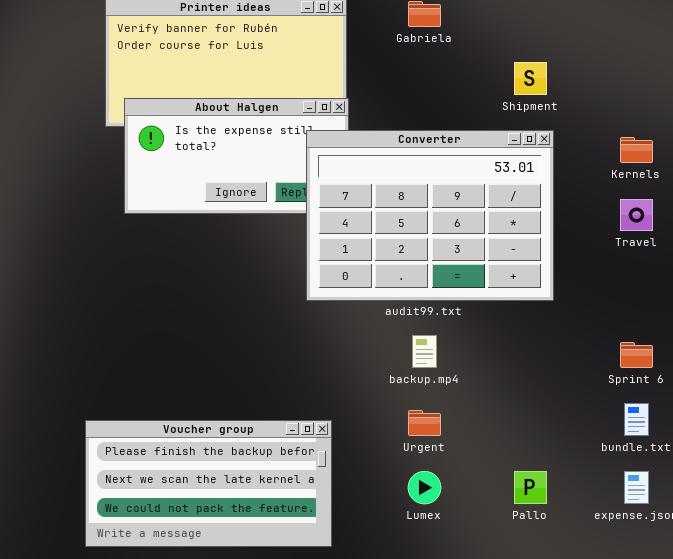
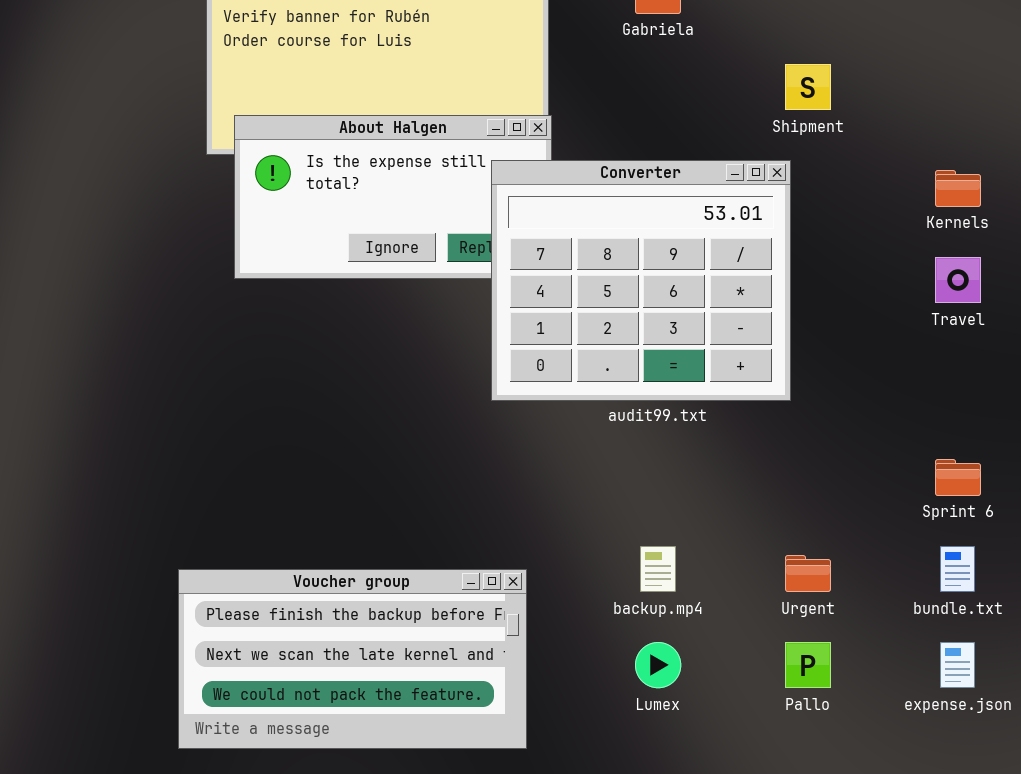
Converter: [306,130,554,301] -> [491,160,791,401], resized
backup.mp4: [412,335,437,368] -> [640,546,676,592], moved
Urgent: [408,410,441,436] -> [785,555,831,592], moved

